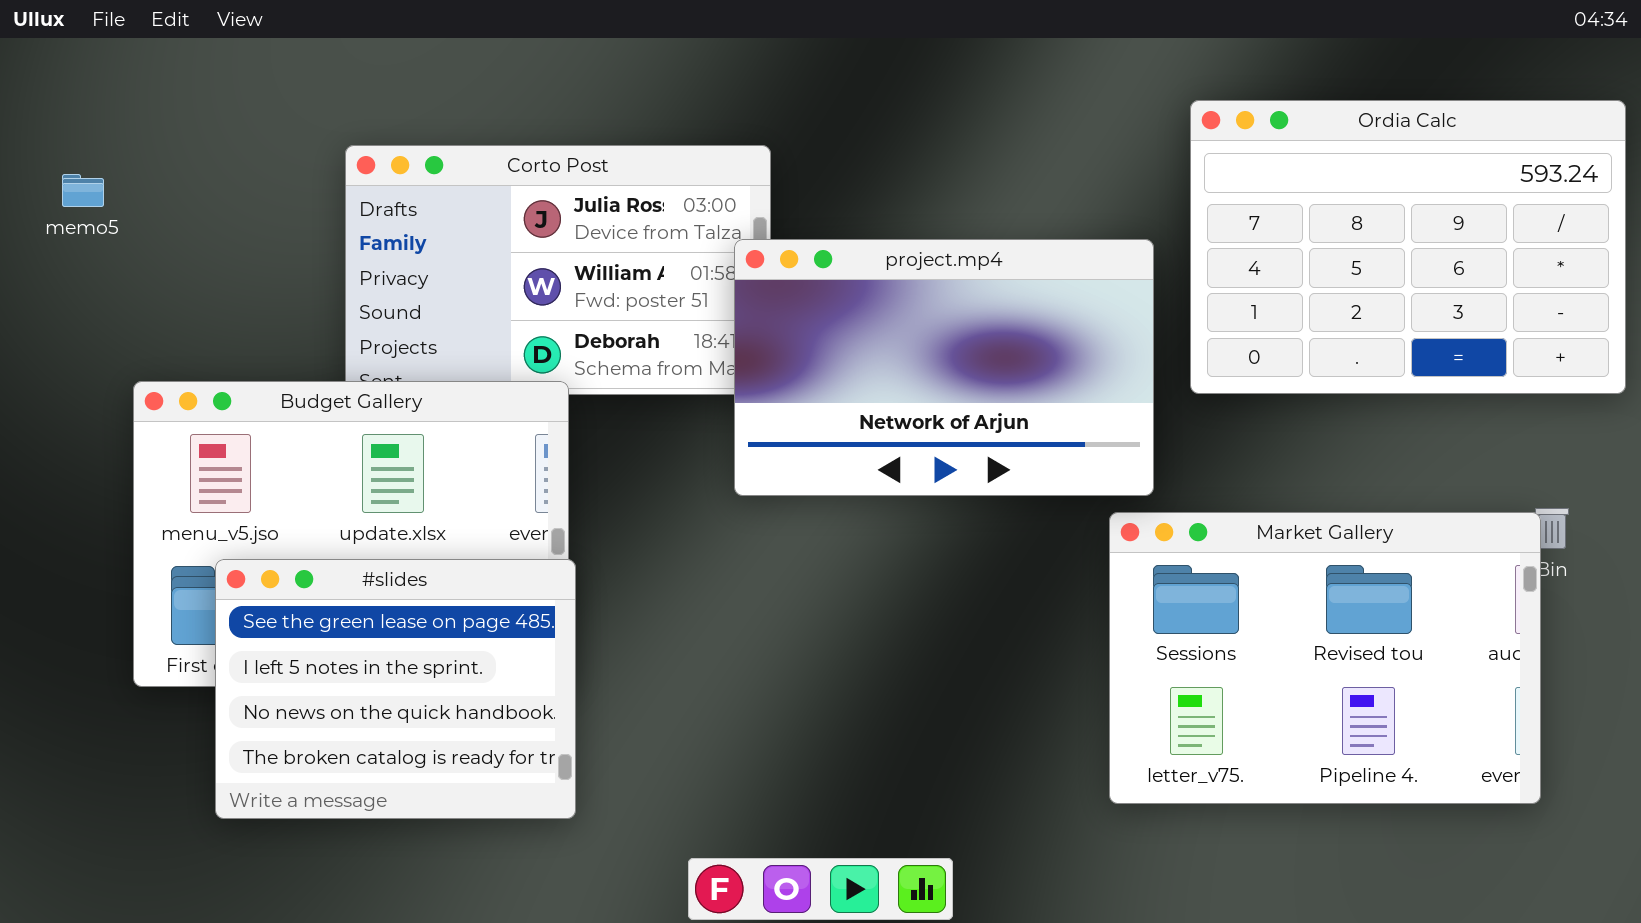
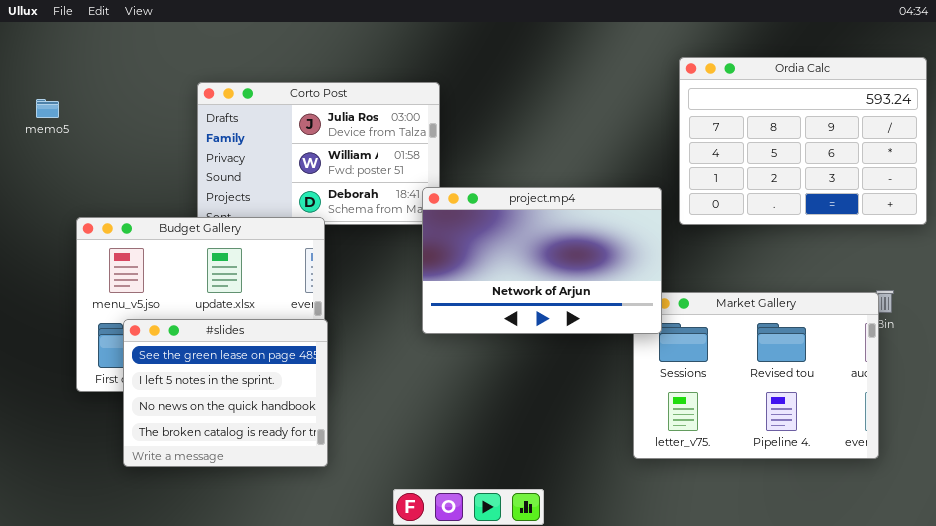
project.mp4: [734,239,1154,496] -> [422,187,662,334], moved

